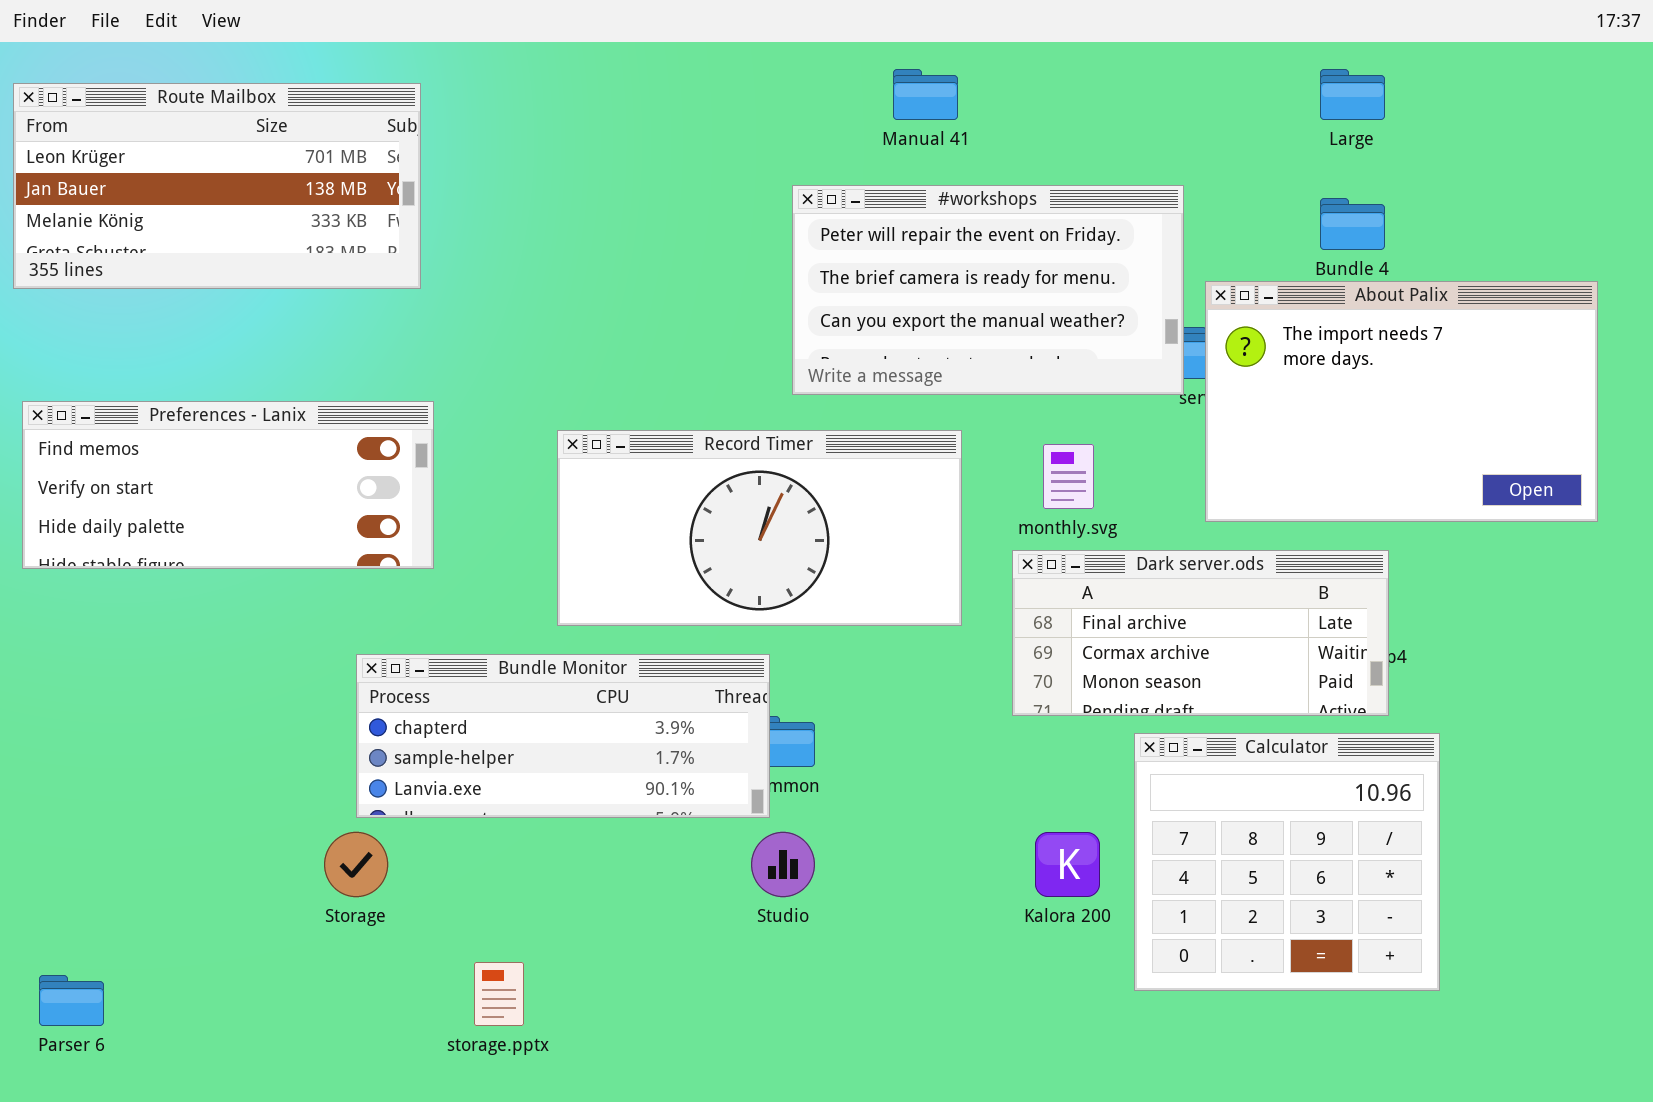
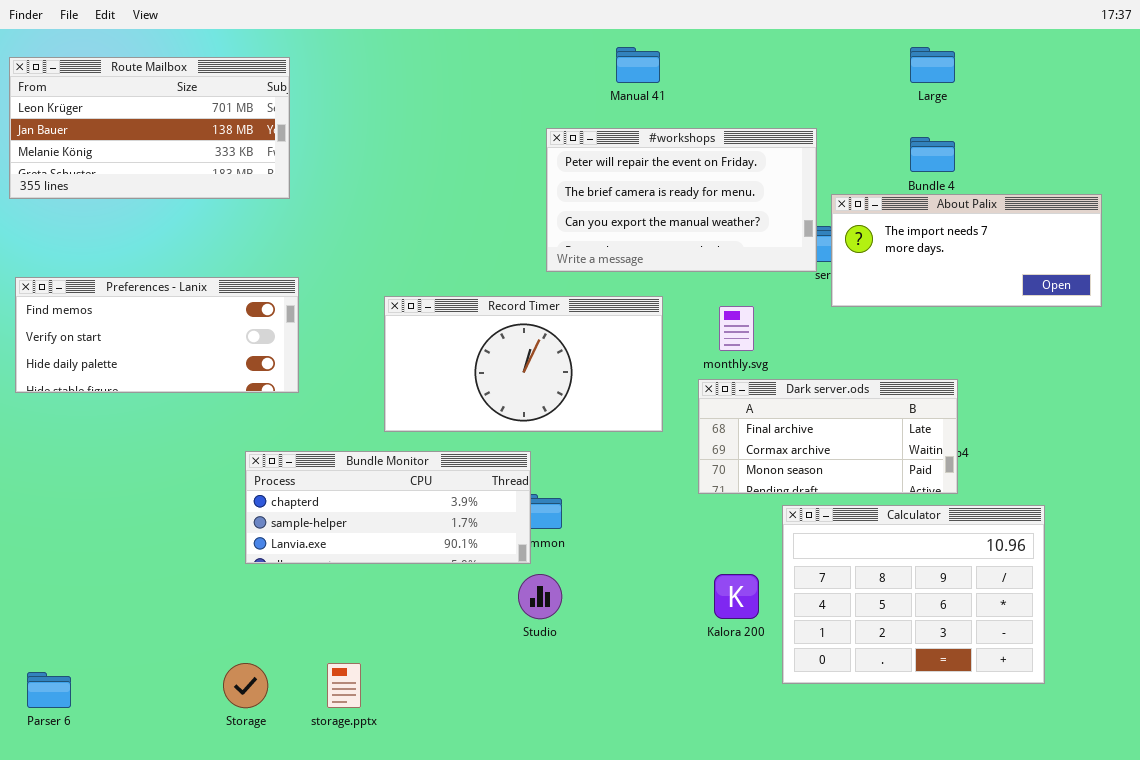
About Palix: [1205,281,1598,522] -> [831,194,1102,307], resized
Calculator: [1134,733,1440,991] -> [782,505,1045,684], resized
Storage: [324,832,388,897] -> [223,663,268,708], moved

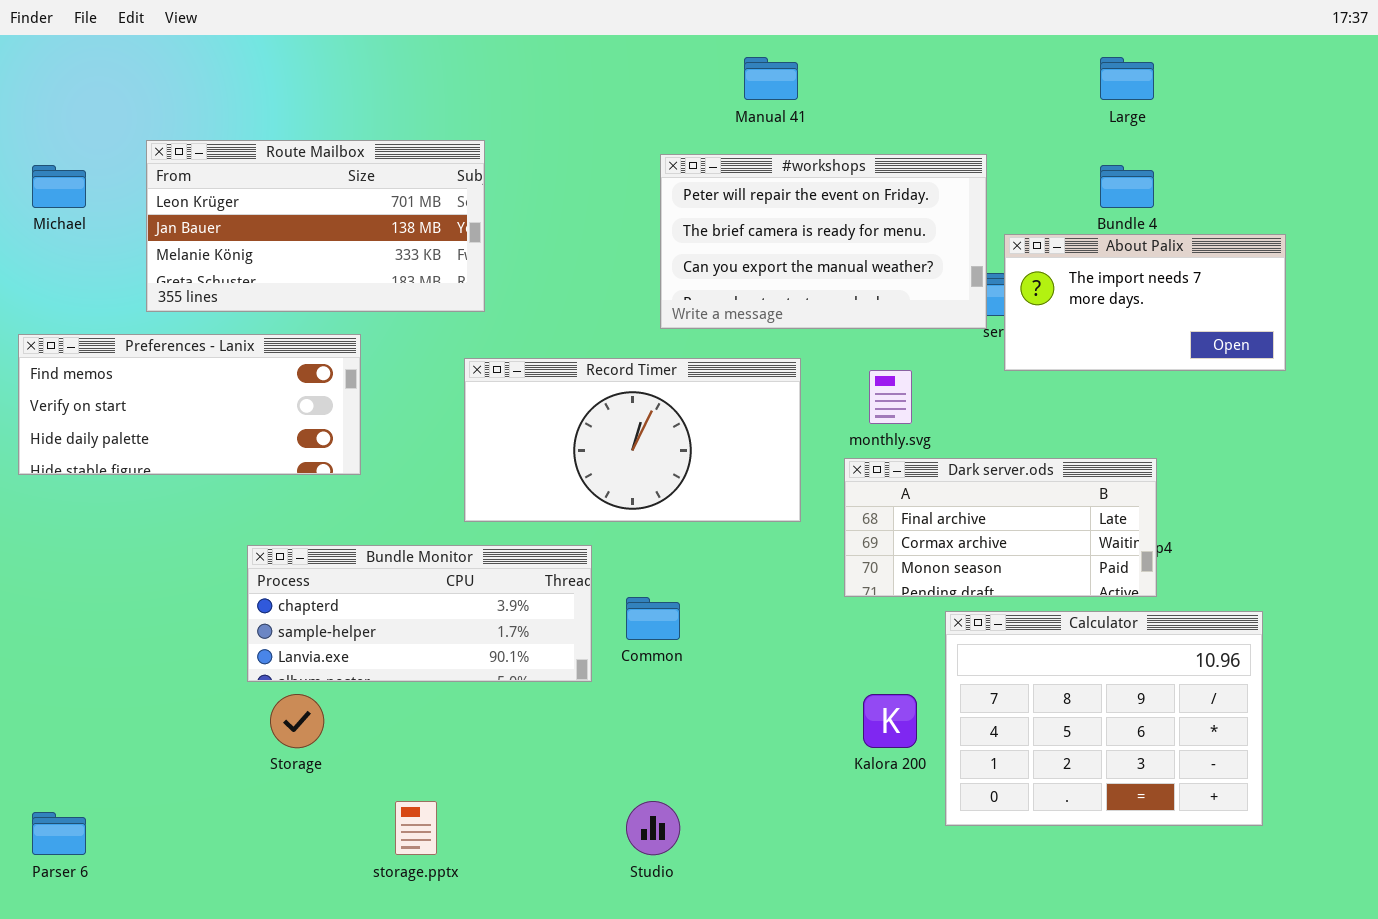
Route Mailbox: [9,57,290,199] -> [146,140,485,312], moved
About Palix: [831,194,1102,307] -> [1004,234,1286,371], resized
Bundle Monitor: [245,451,531,564] -> [247,545,592,682], moved
Studio: [518,574,562,619] -> [626,801,680,855], moved
Storage: [223,663,268,708] -> [270,694,324,748], moved

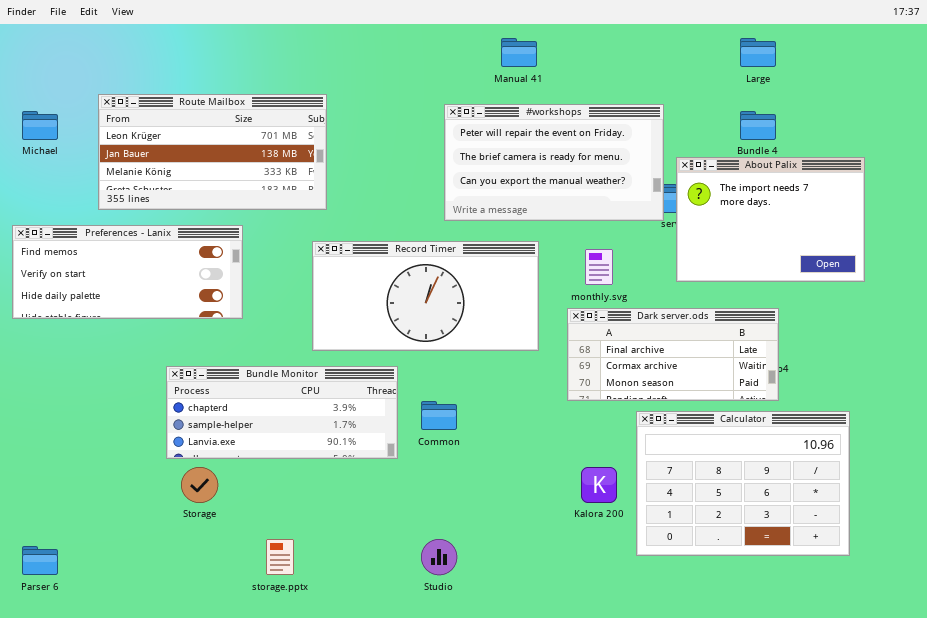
About Palix: [1004,234,1286,371] -> [676,157,865,282], resized

